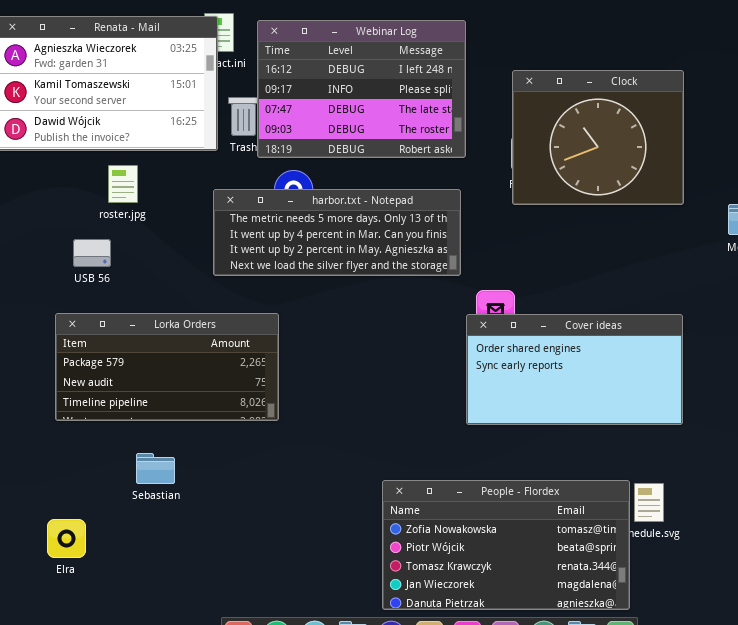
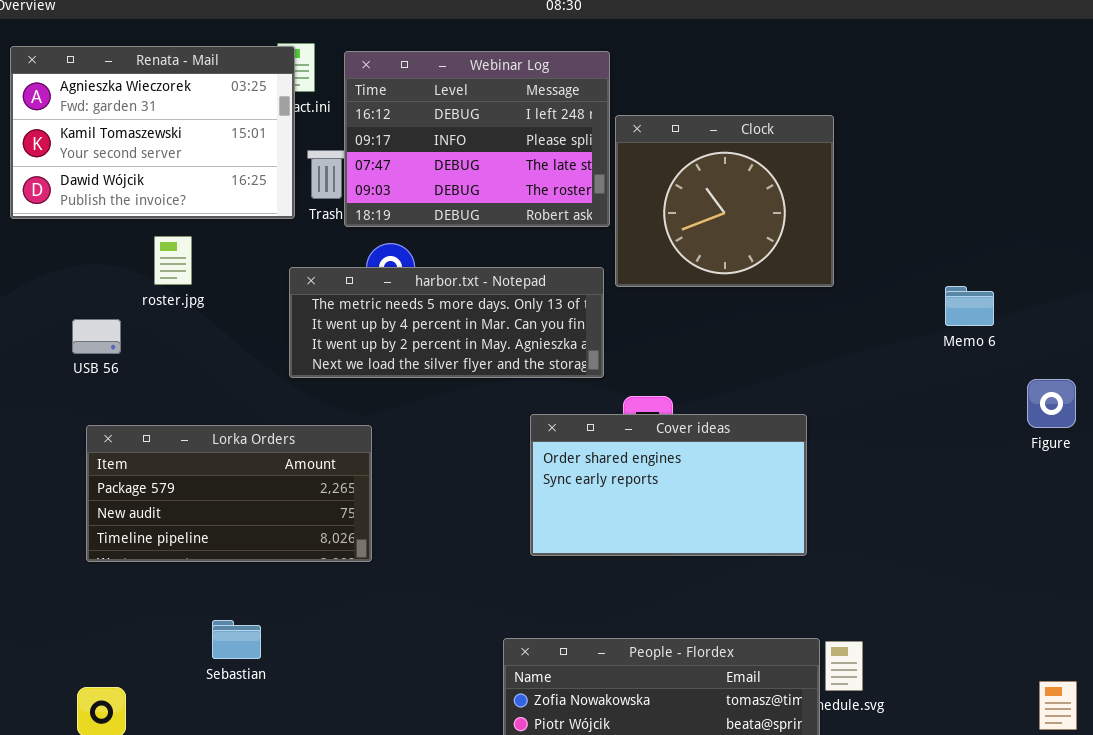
Clock: [512,70,684,205] -> [615,115,834,287], moved
USB 56: [73,239,111,267] -> [72,319,121,354], moved
Cover ideas: [466,314,683,425] -> [530,414,807,556], moved
Sebastian: [136,453,175,484] -> [212,620,261,659], moved

